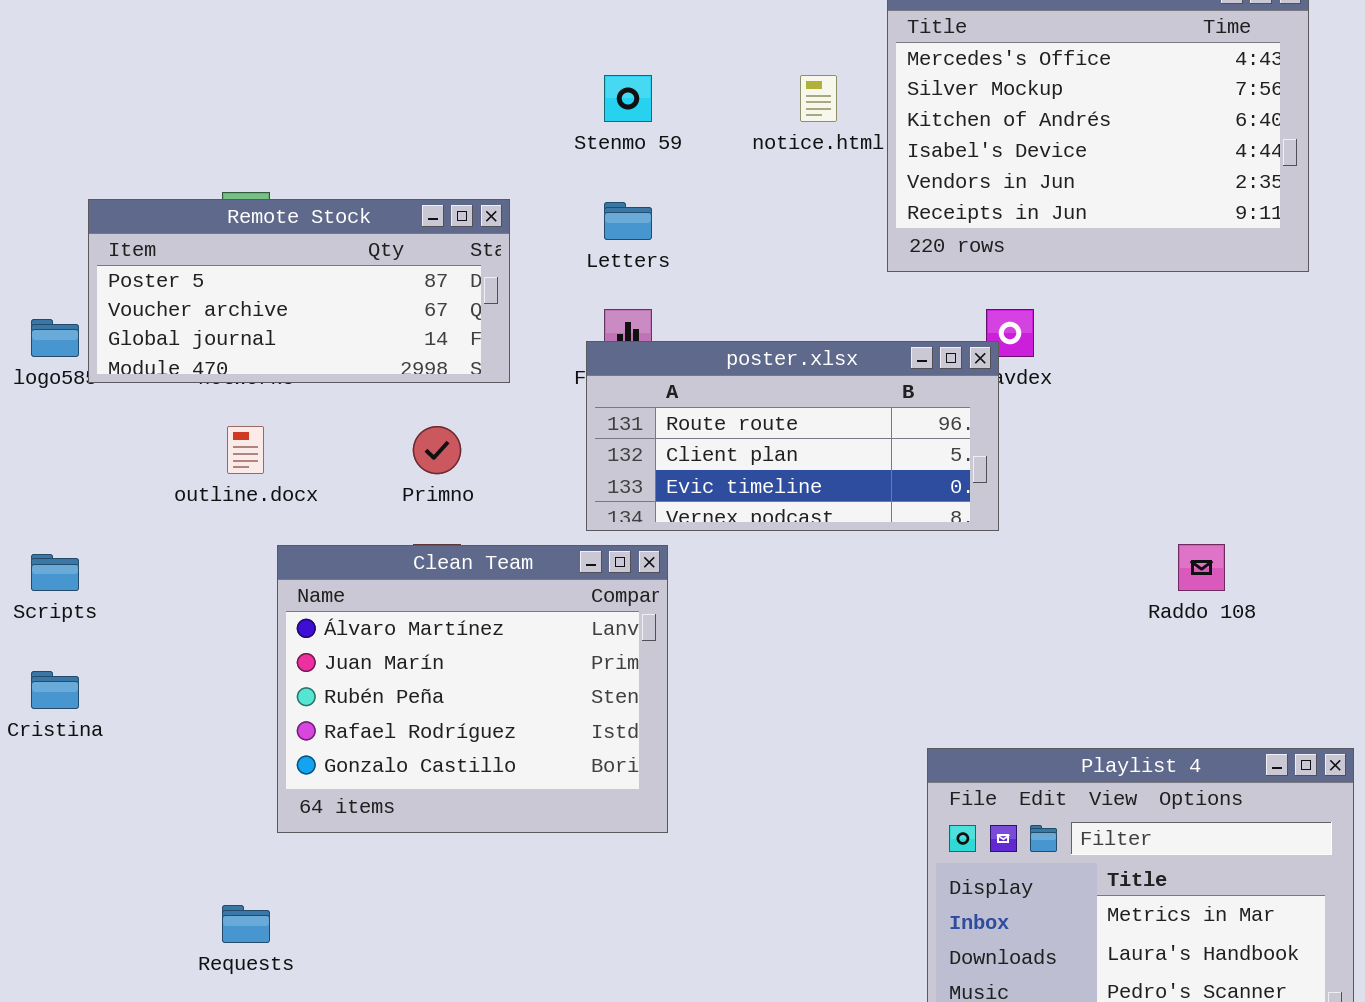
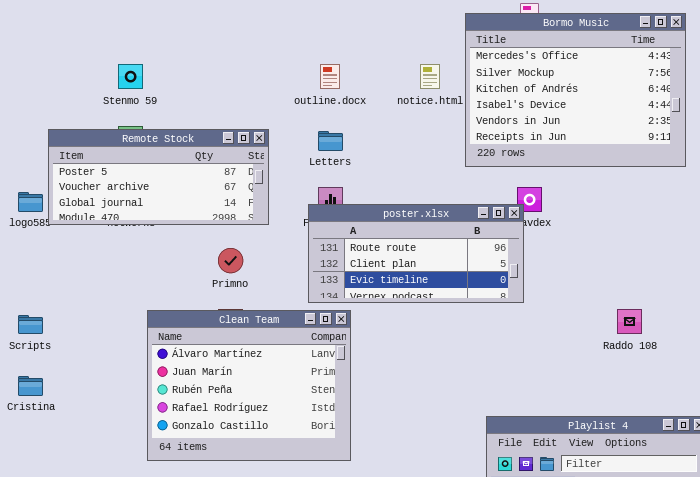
Stenmo 59: [604,75,652,122] -> [118,64,143,89], moved
outline.docx: [227,426,264,474] -> [320,64,340,89], moved

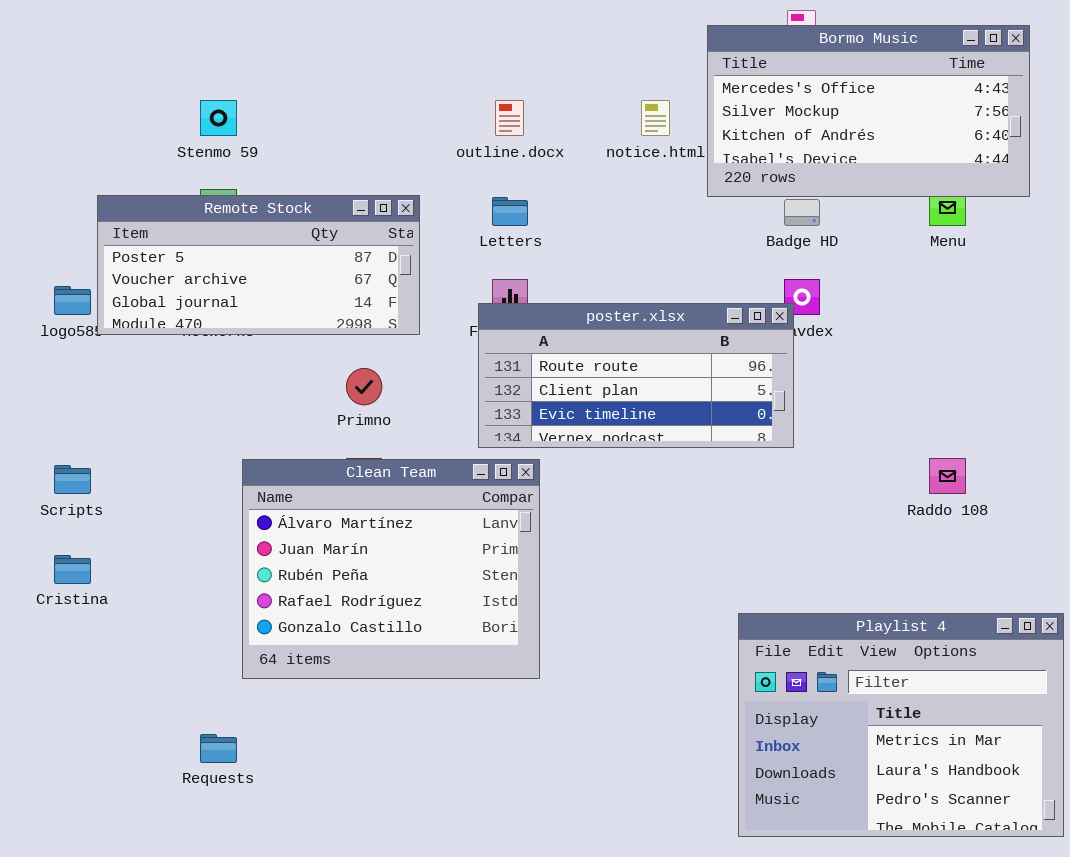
Bormo Music: [465,13,686,167] -> [707,25,1030,197], resized

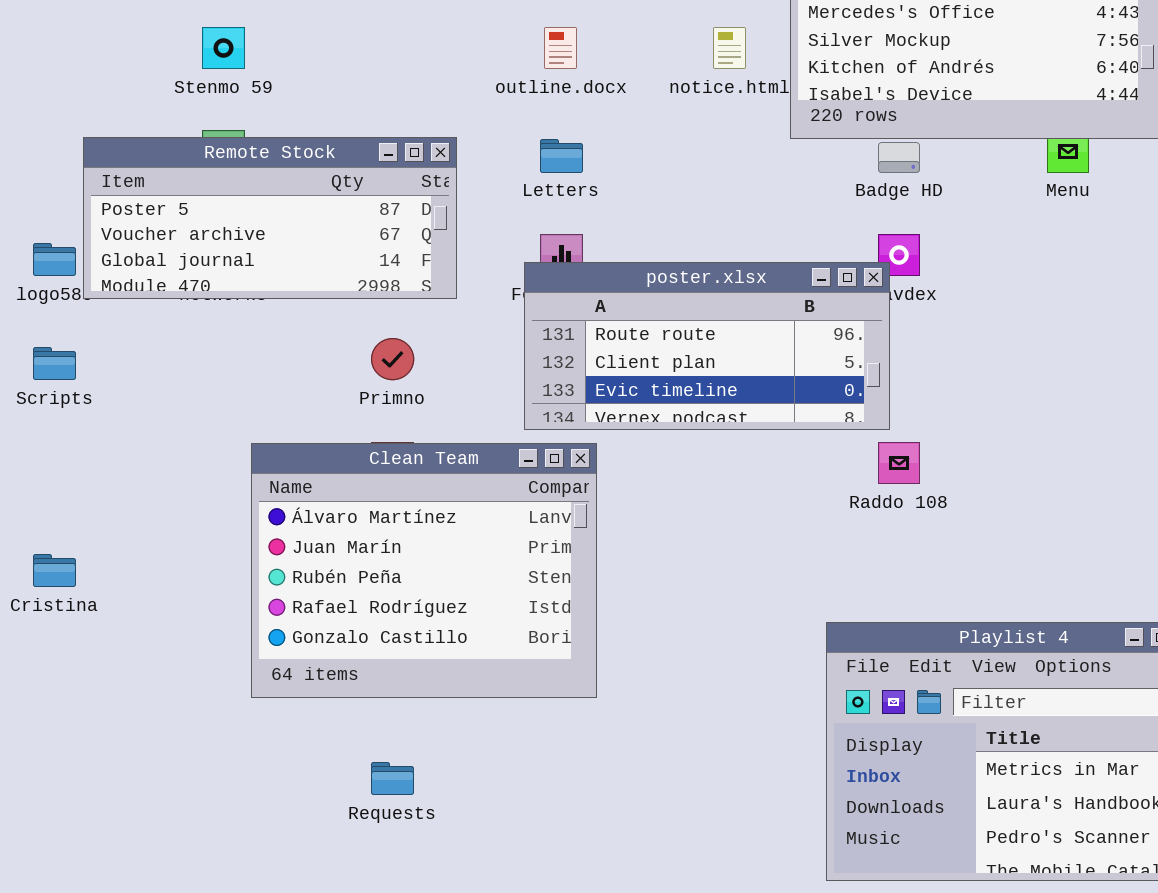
Raddo 108: [929,458,966,494] -> [878,442,920,484], moved
Scripts: [54,465,91,494] -> [33,347,76,380], moved
Requests: [200,734,237,763] -> [371,762,414,795], moved

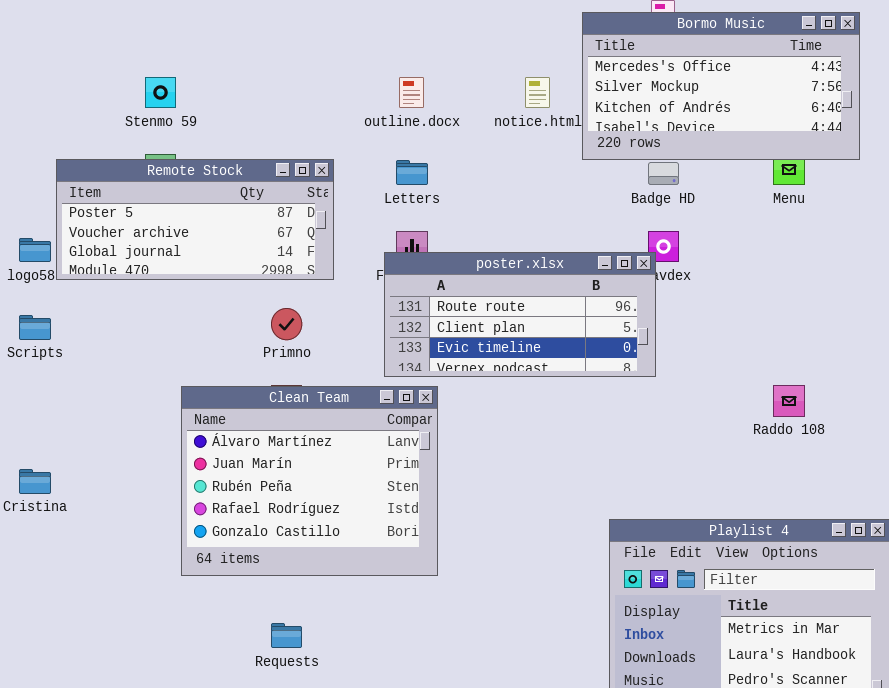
Raddo 108: [878,442,920,484] -> [773,385,805,417], moved

